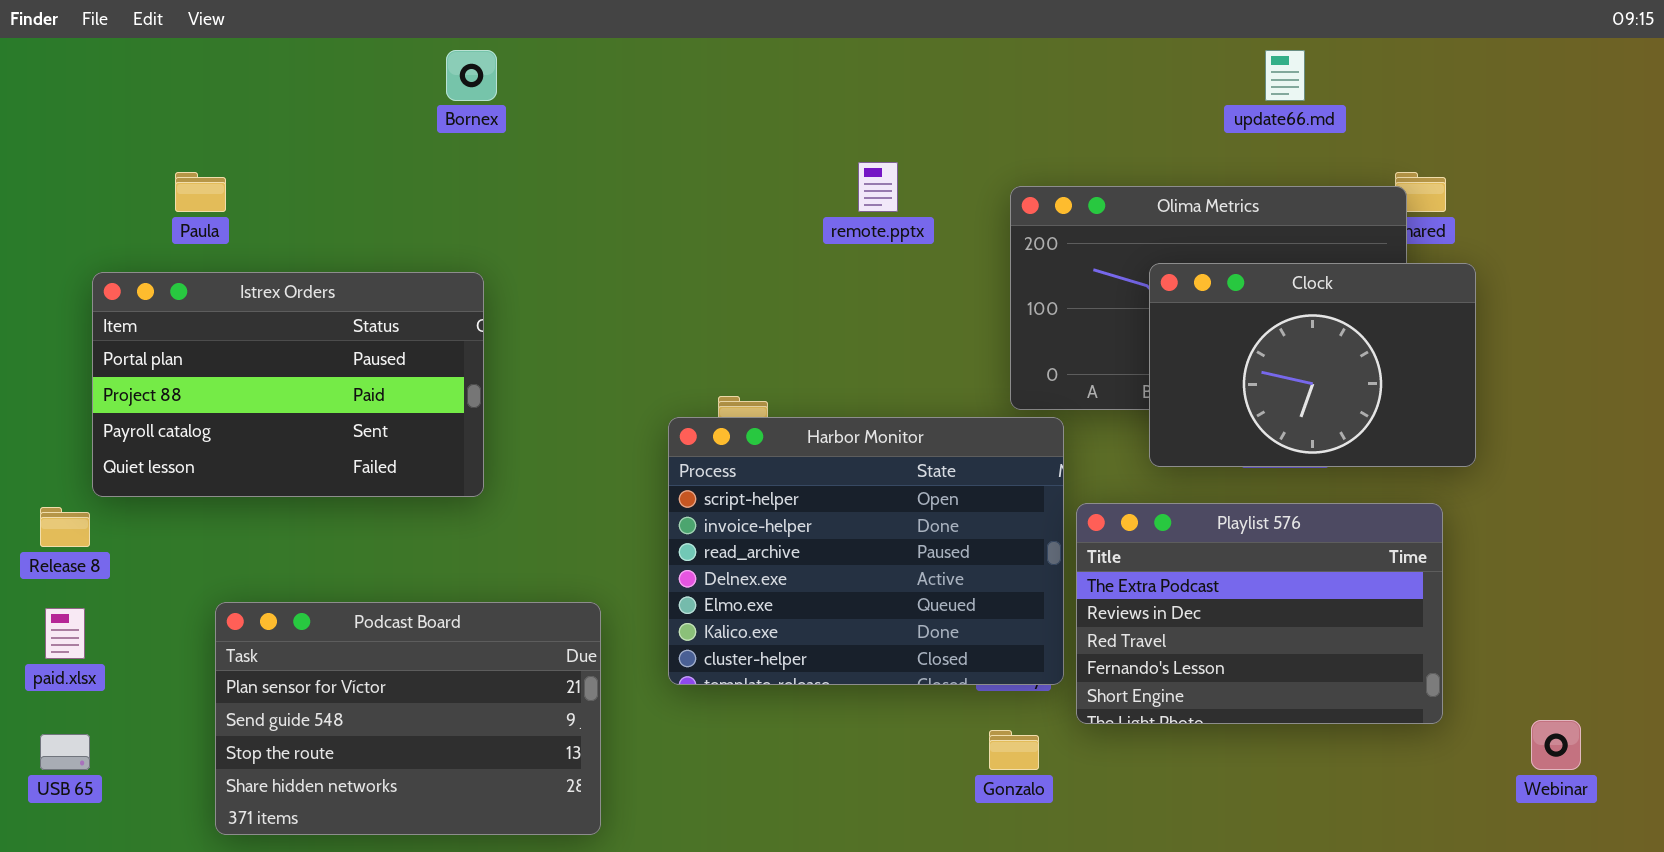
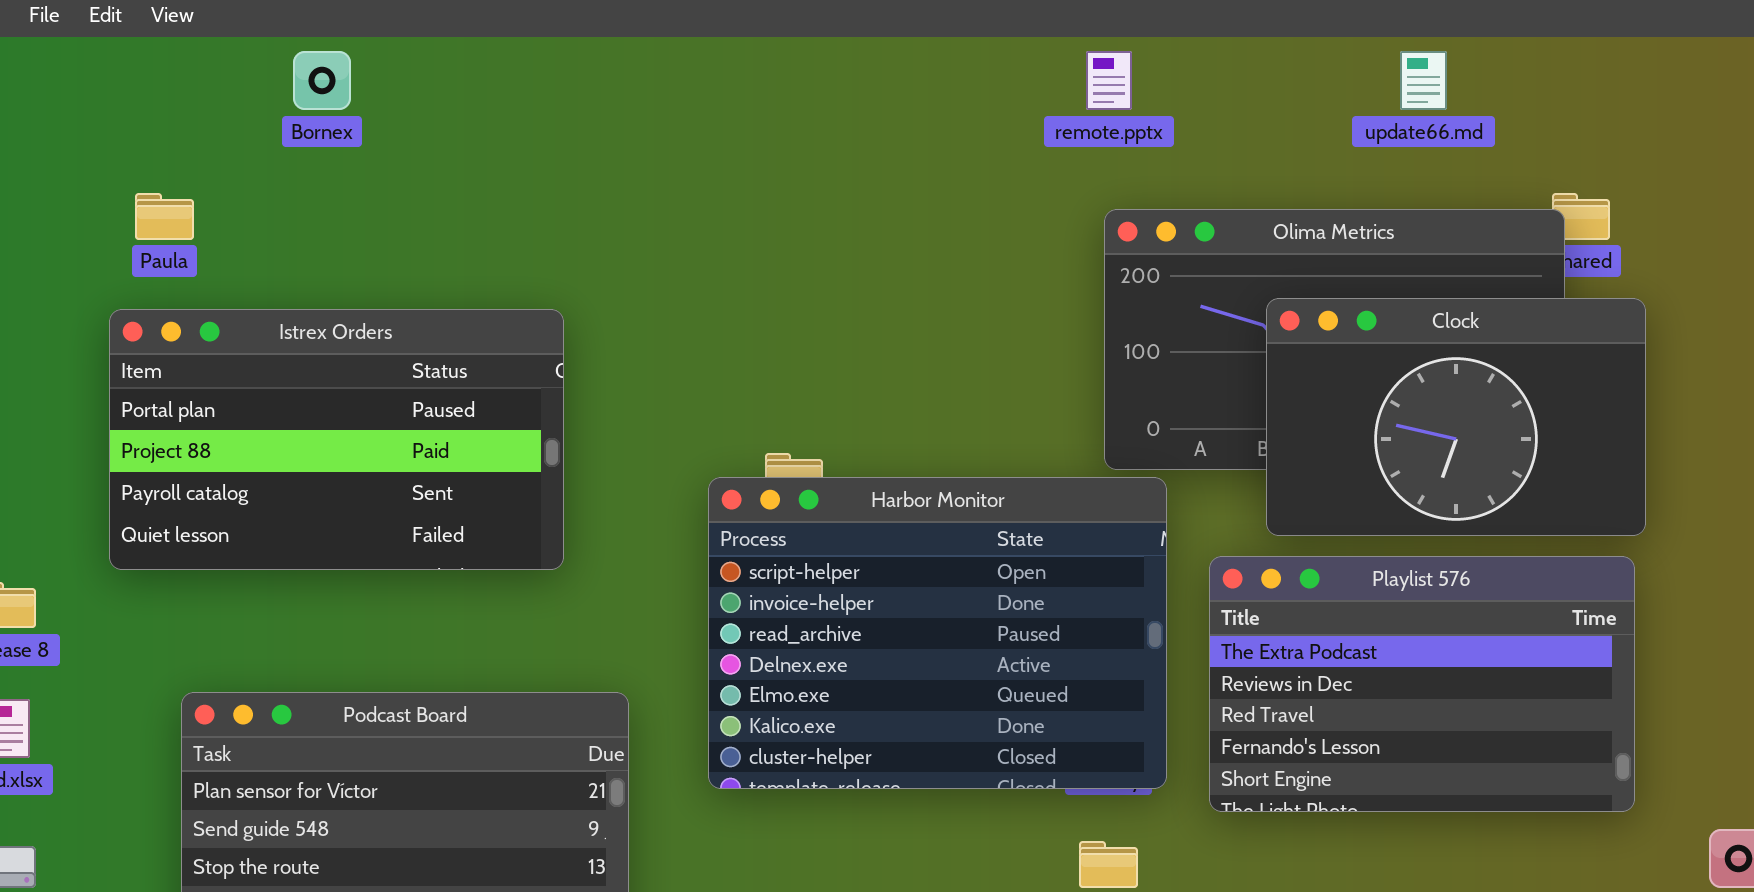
Bornex: [446,50,497,101] -> [293,51,351,110], moved
remote.pptx: [858,162,898,212] -> [1086,51,1132,110], moved
Istrex Orders: [92,272,484,497] -> [109,309,564,570], moved
Playlist 576: [1076,503,1443,724] -> [1209,556,1635,812], moved

